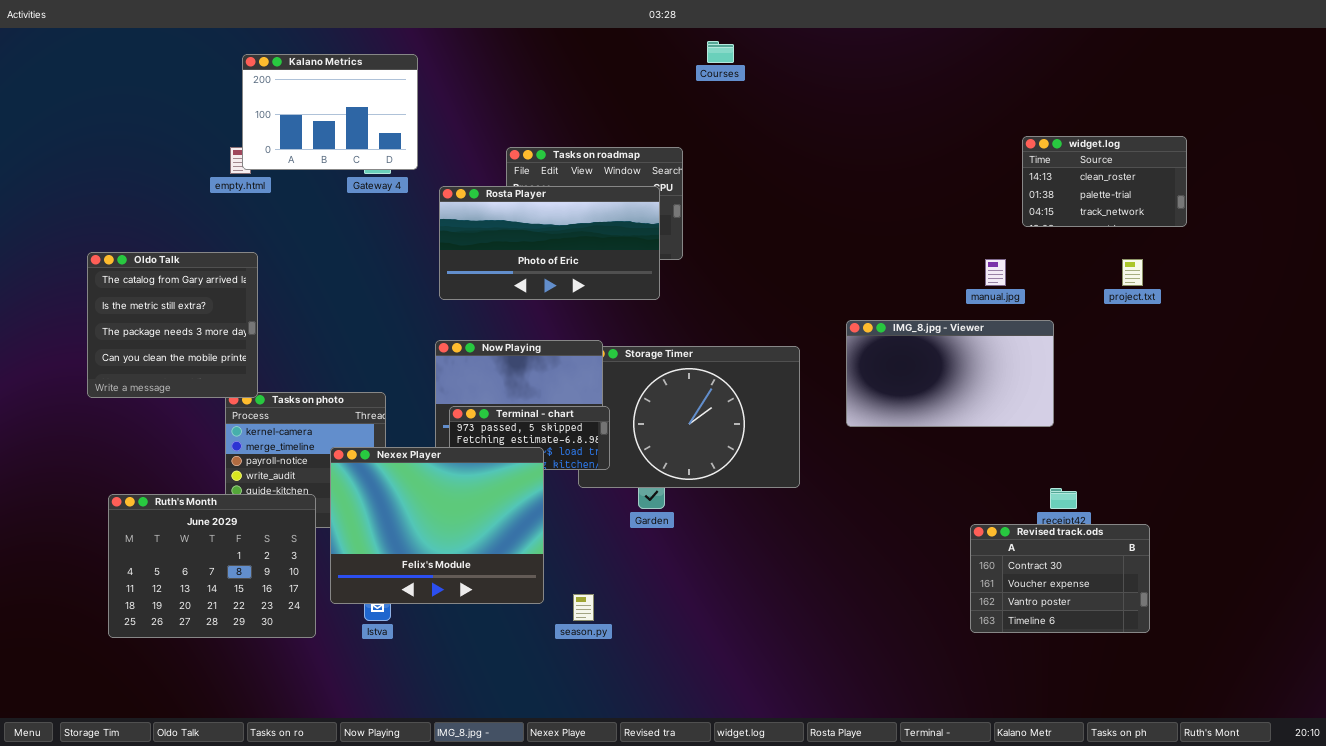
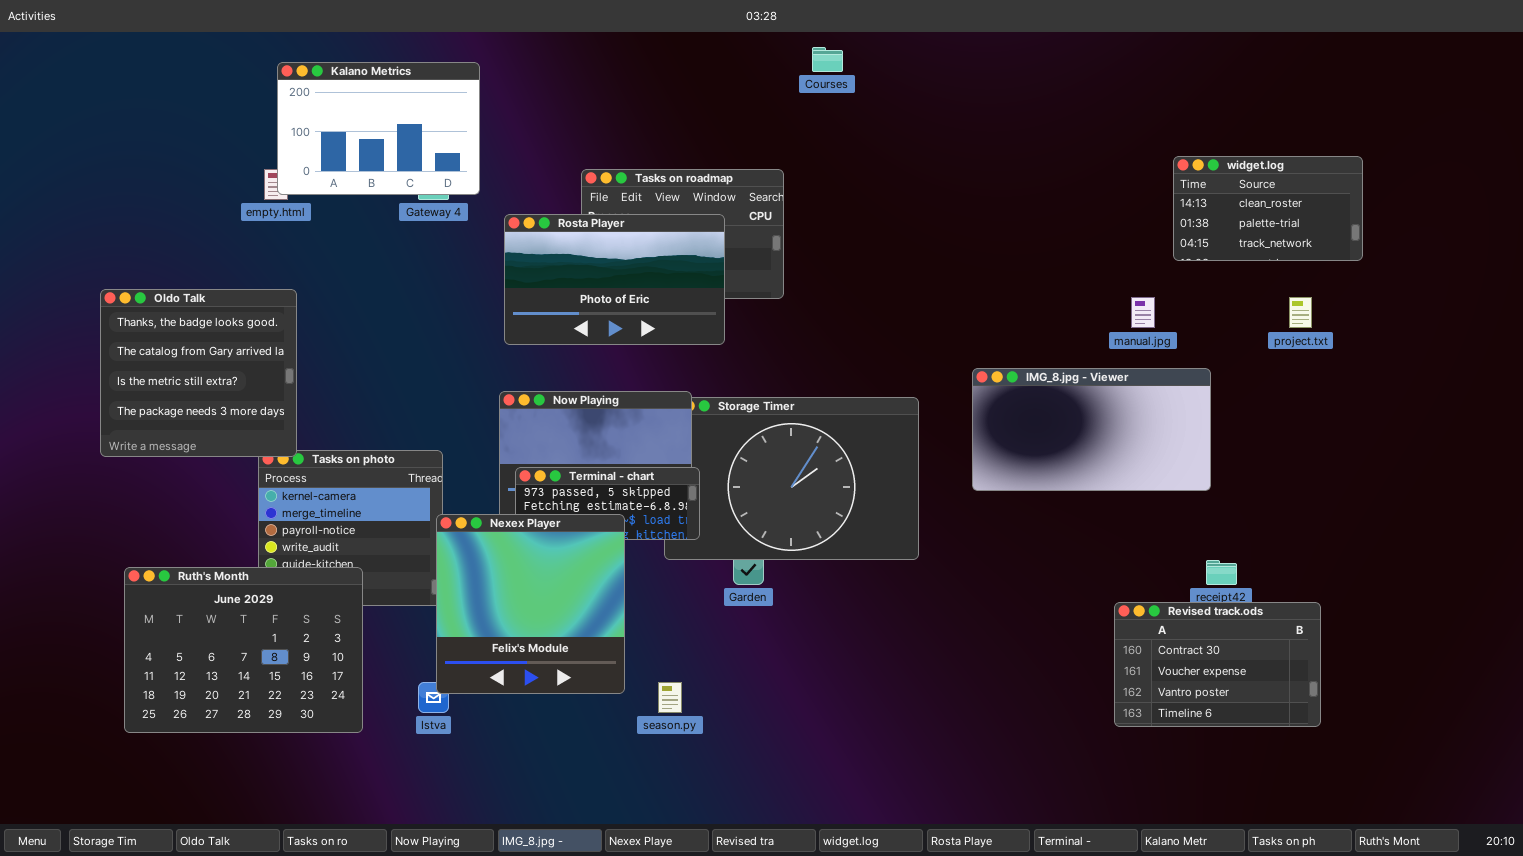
Rosta Player: [439,186,660,300] -> [504,214,725,345], resized
Oldo Talk: [87,252,258,398] -> [100,289,297,457], scrolled up 1 row
Nexex Player: [330,447,544,604] -> [436,514,625,694], resized

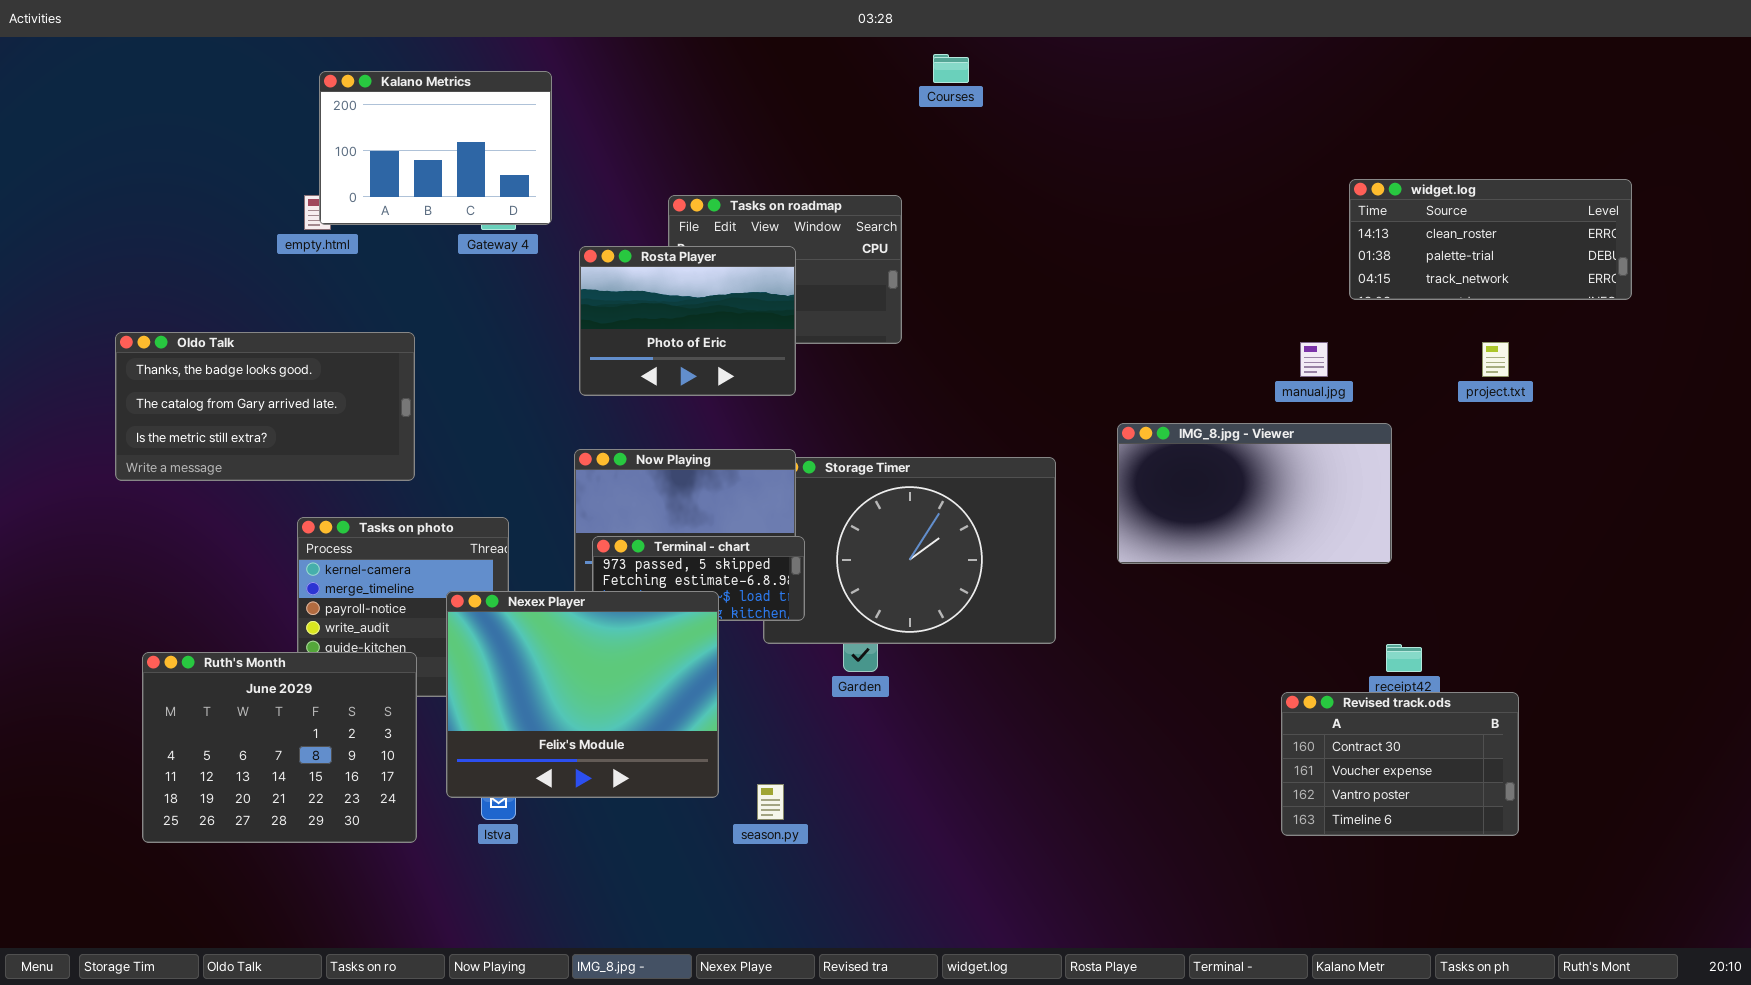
widget.log: [1173,156,1363,261] -> [1349,179,1632,300], resized
Rosta Player: [504,214,725,345] -> [579,246,796,396], resized
Oldo Talk: [100,289,297,457] -> [115,332,415,481], resized
Nexex Player: [436,514,625,694] -> [446,591,719,798], resized

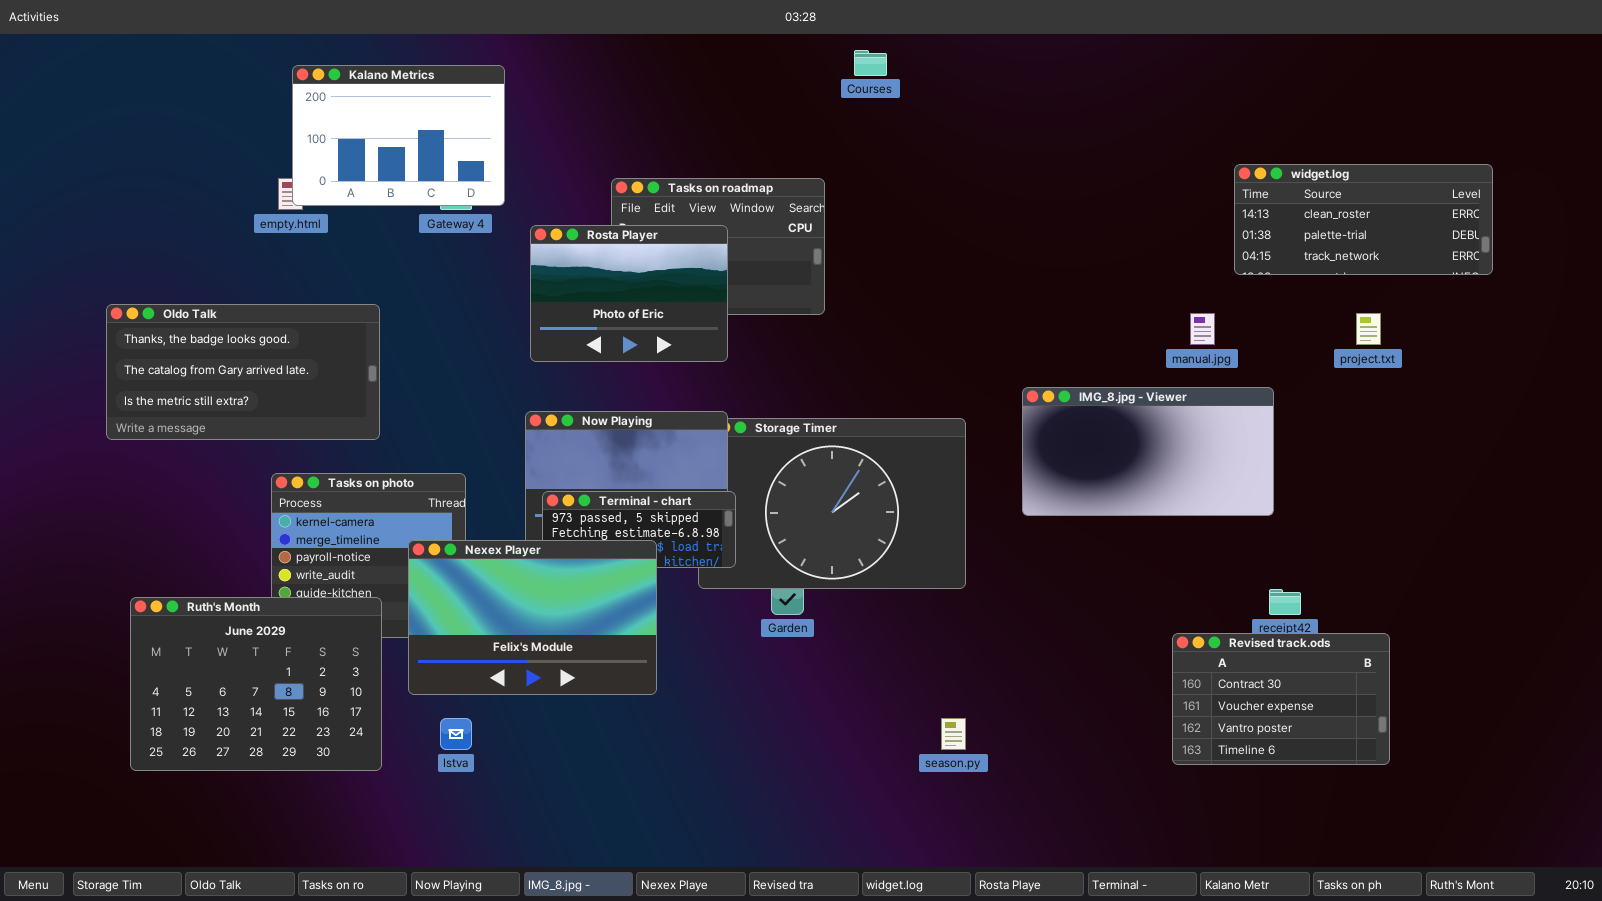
Nexex Player: [446,591,719,798] -> [408,540,657,695], resized
season.py: [757,784,784,820] -> [941,718,966,750], moved

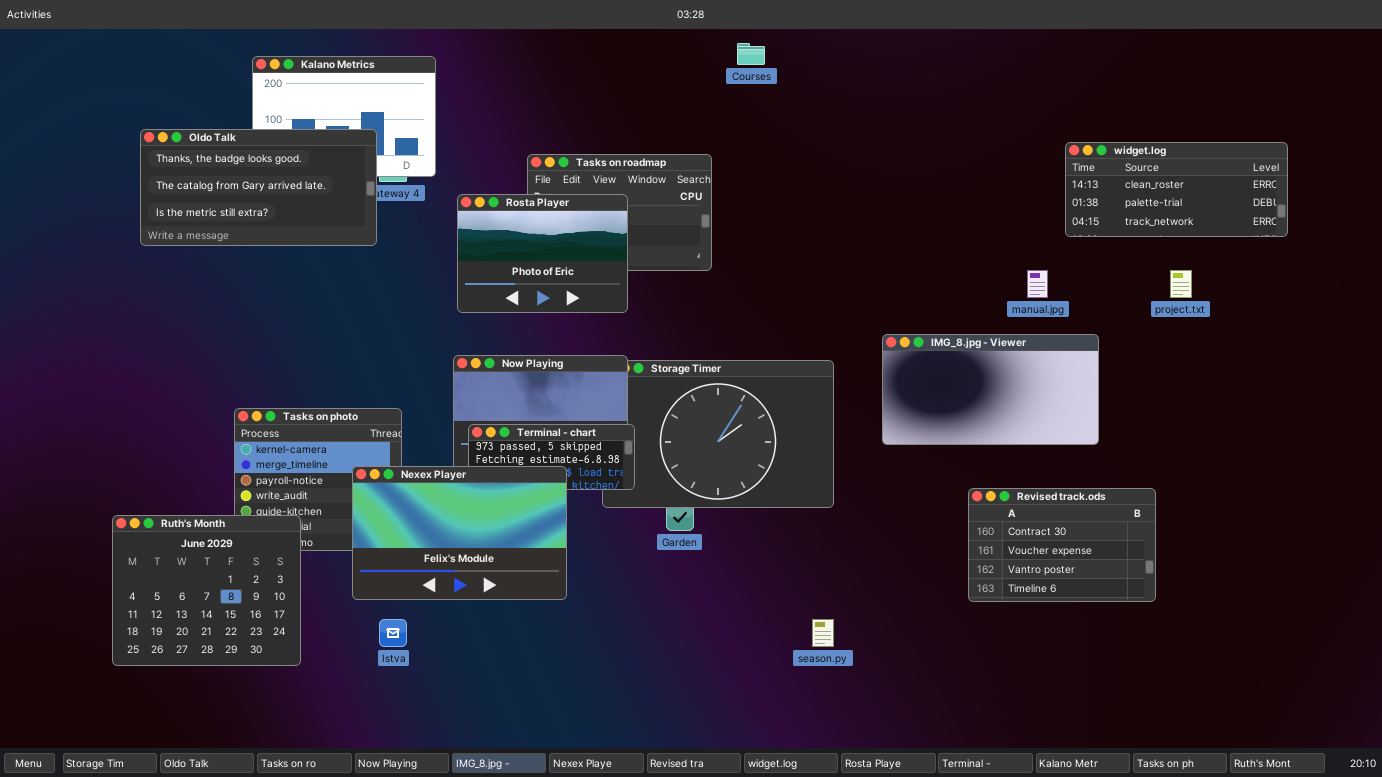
Oldo Talk: [106,304,380,440] -> [140,129,377,246], moved
Ruth's Month: [130,597,382,771] -> [112,515,301,666], resized
Revised track.ods: [1172,633,1390,765] -> [968,488,1156,602], moved

